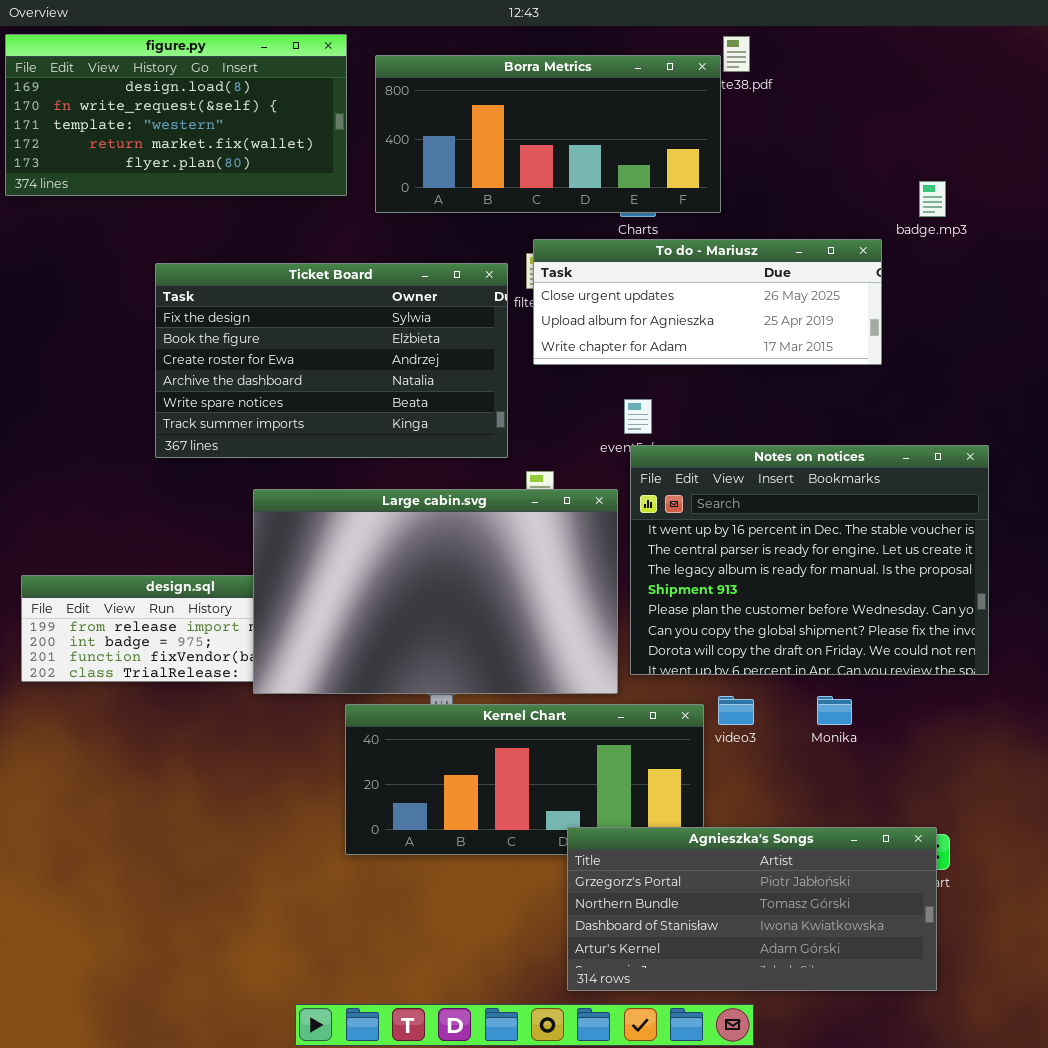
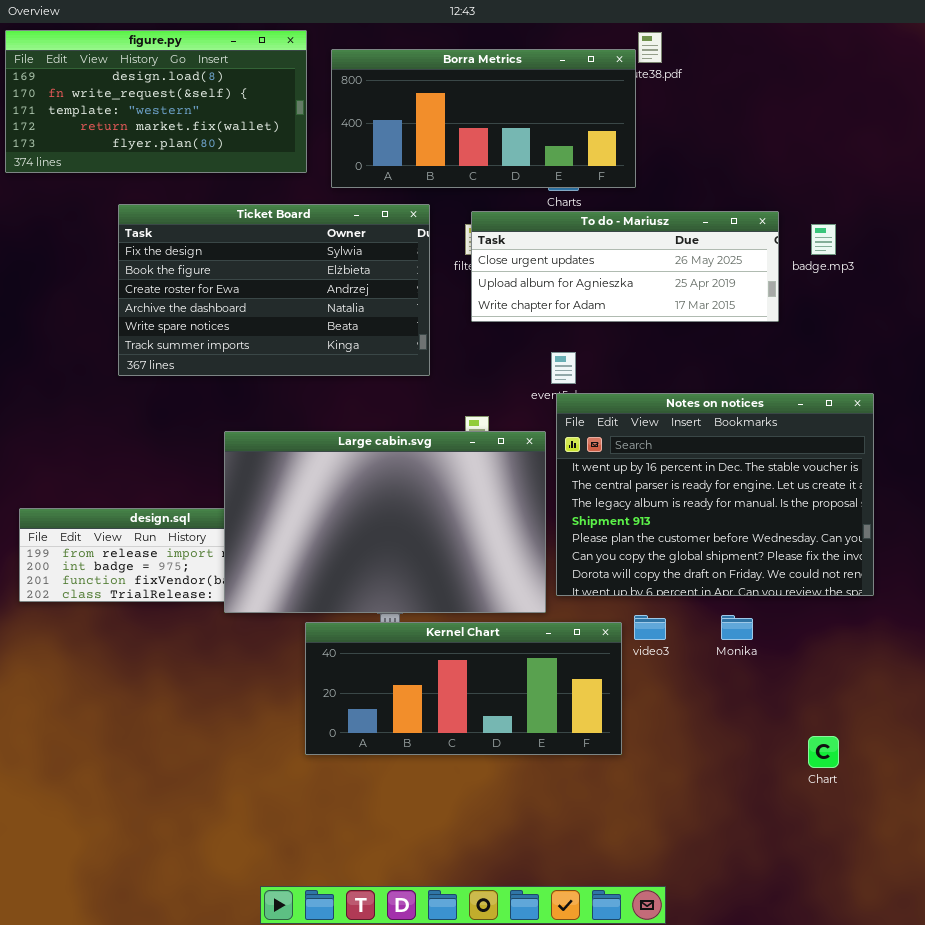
badge.mp3: [919,181,946,217] -> [811,224,836,255], moved
Ticket Board: [155,263,508,458] -> [118,204,430,376], moved
Agnieszka's Songs: [567,827,937,991] -> none, closed

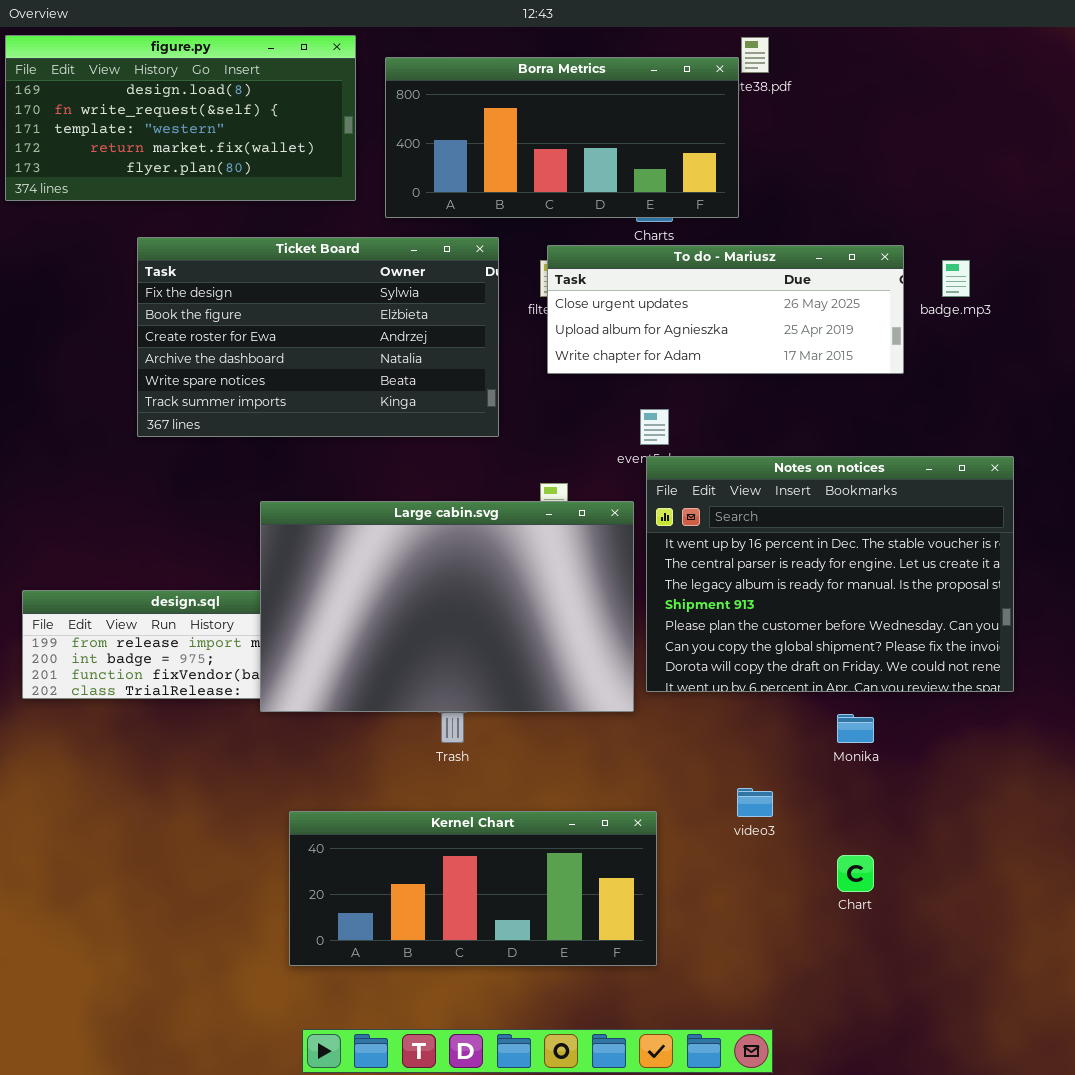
video3: [634,615,666,640] -> [737,788,773,817], moved
Kernel Chart: [305,622,622,755] -> [289,811,657,966], moved
Chart: [808,736,839,768] -> [837,855,874,892], moved

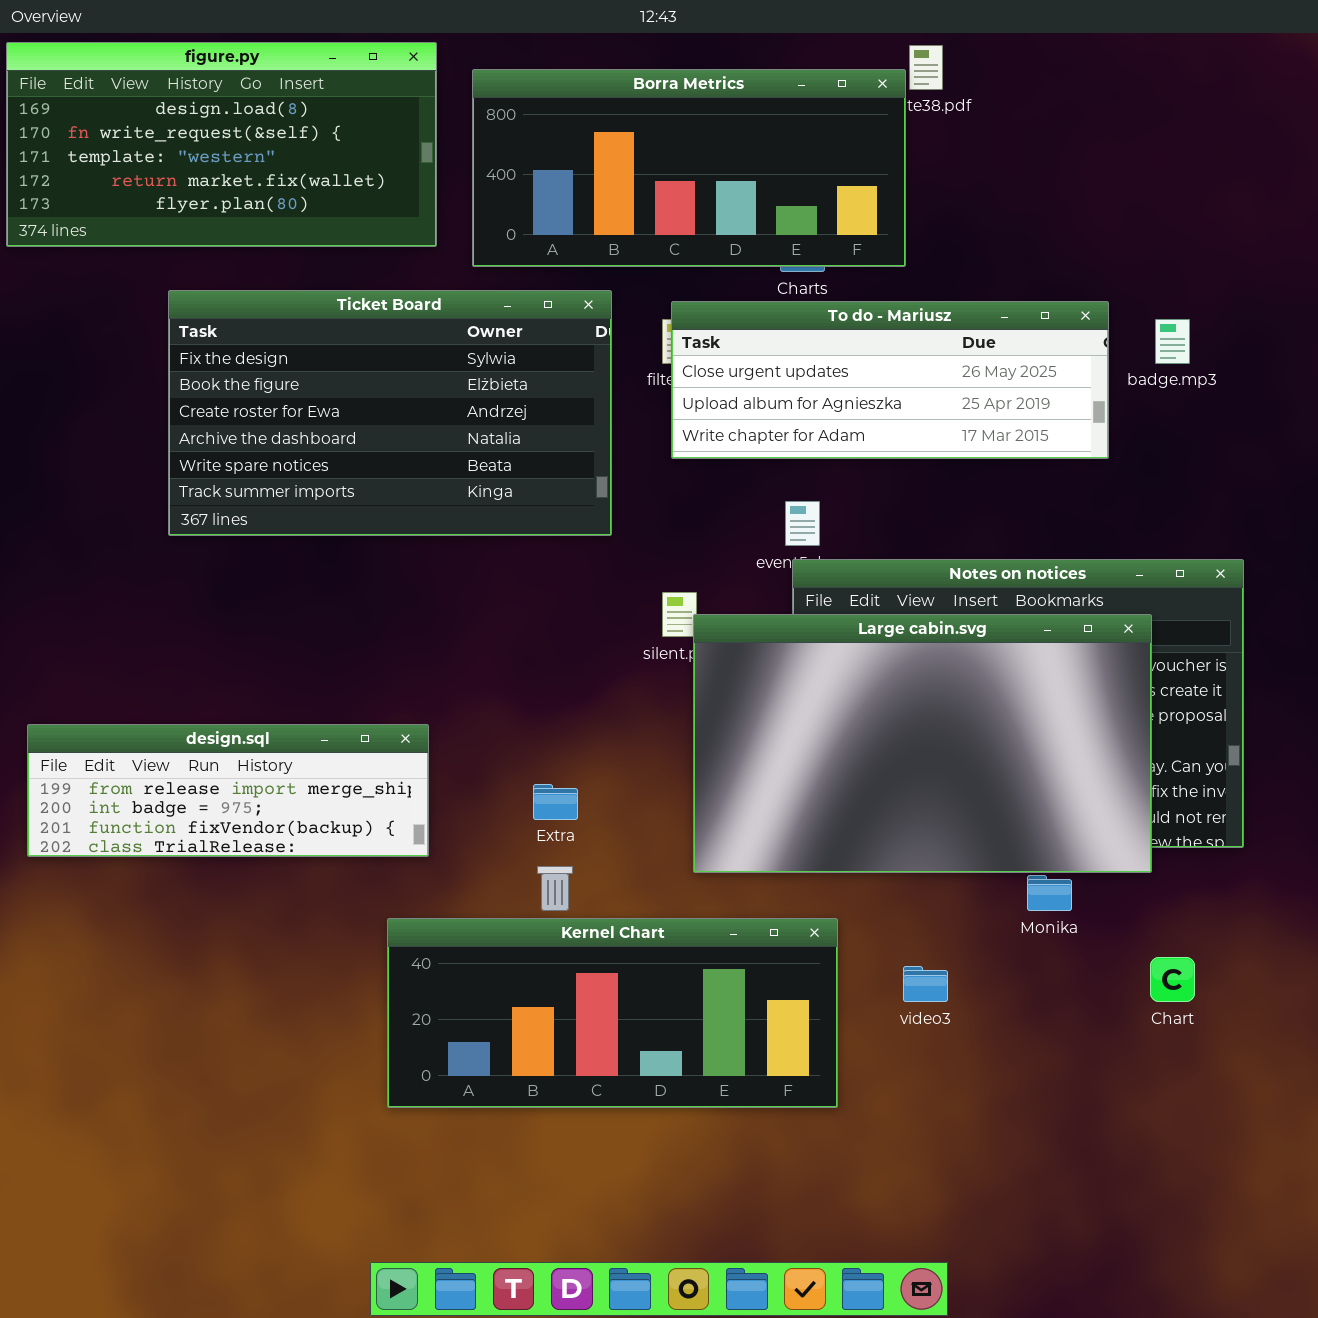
Large cabin.svg: [260,501,634,712] -> [693,614,1152,873], moved
Kernel Chart: [289,811,657,966] -> [387,918,838,1108], moved
Chart: [837,855,874,892] -> [1150,957,1195,1002], moved

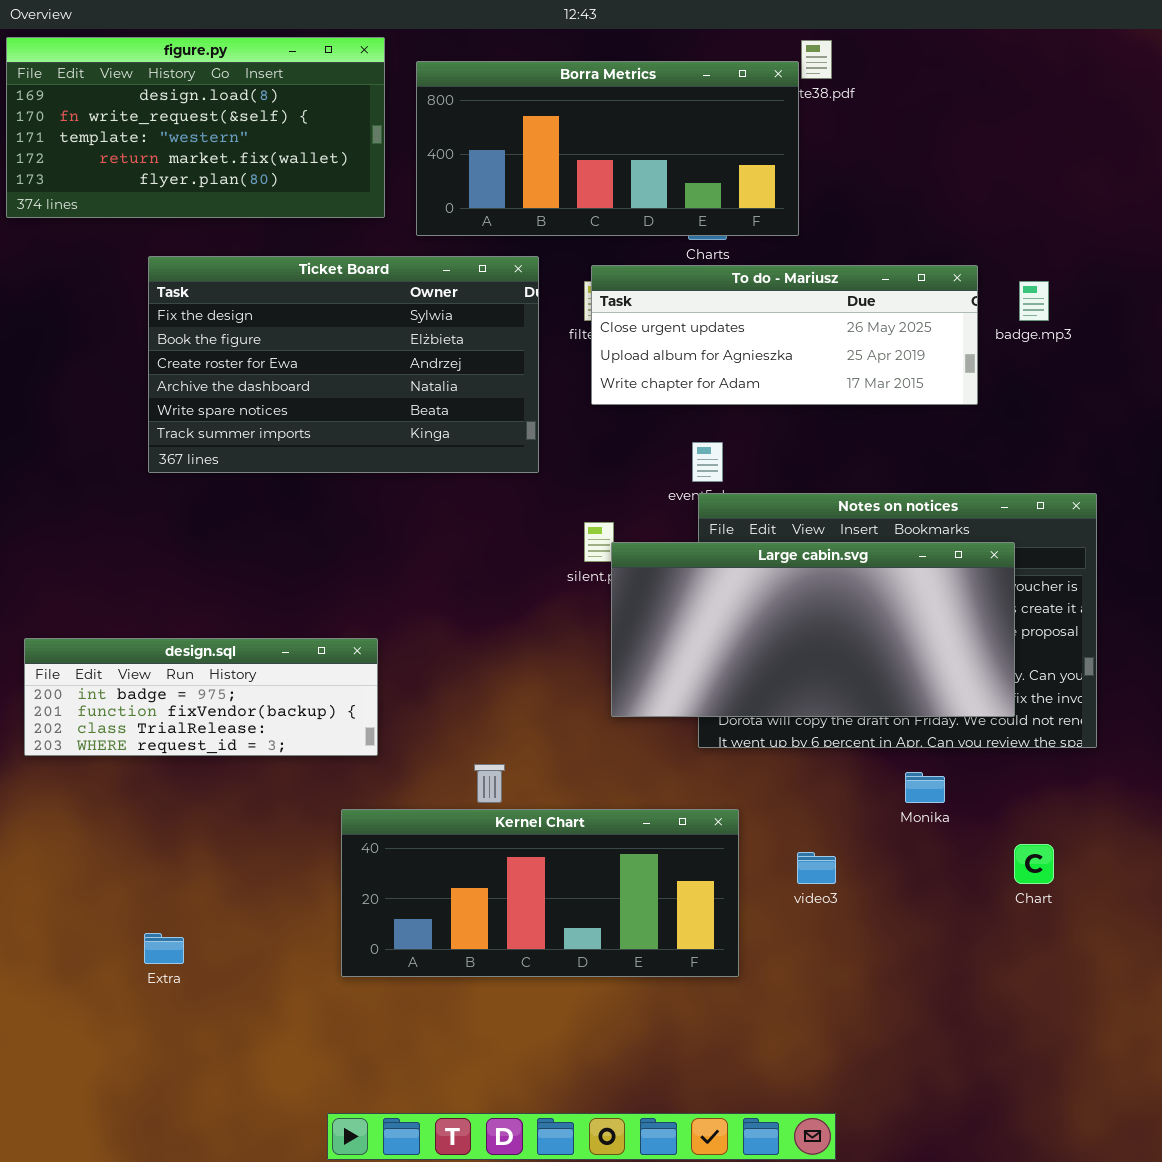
Large cabin.svg: [693,614,1152,873] -> [611,542,1015,717], resized
design.sql: [27,724,429,857] -> [24,638,378,756], scrolled down 1 row
Extra: [533,784,578,820] -> [144,933,184,964], moved

